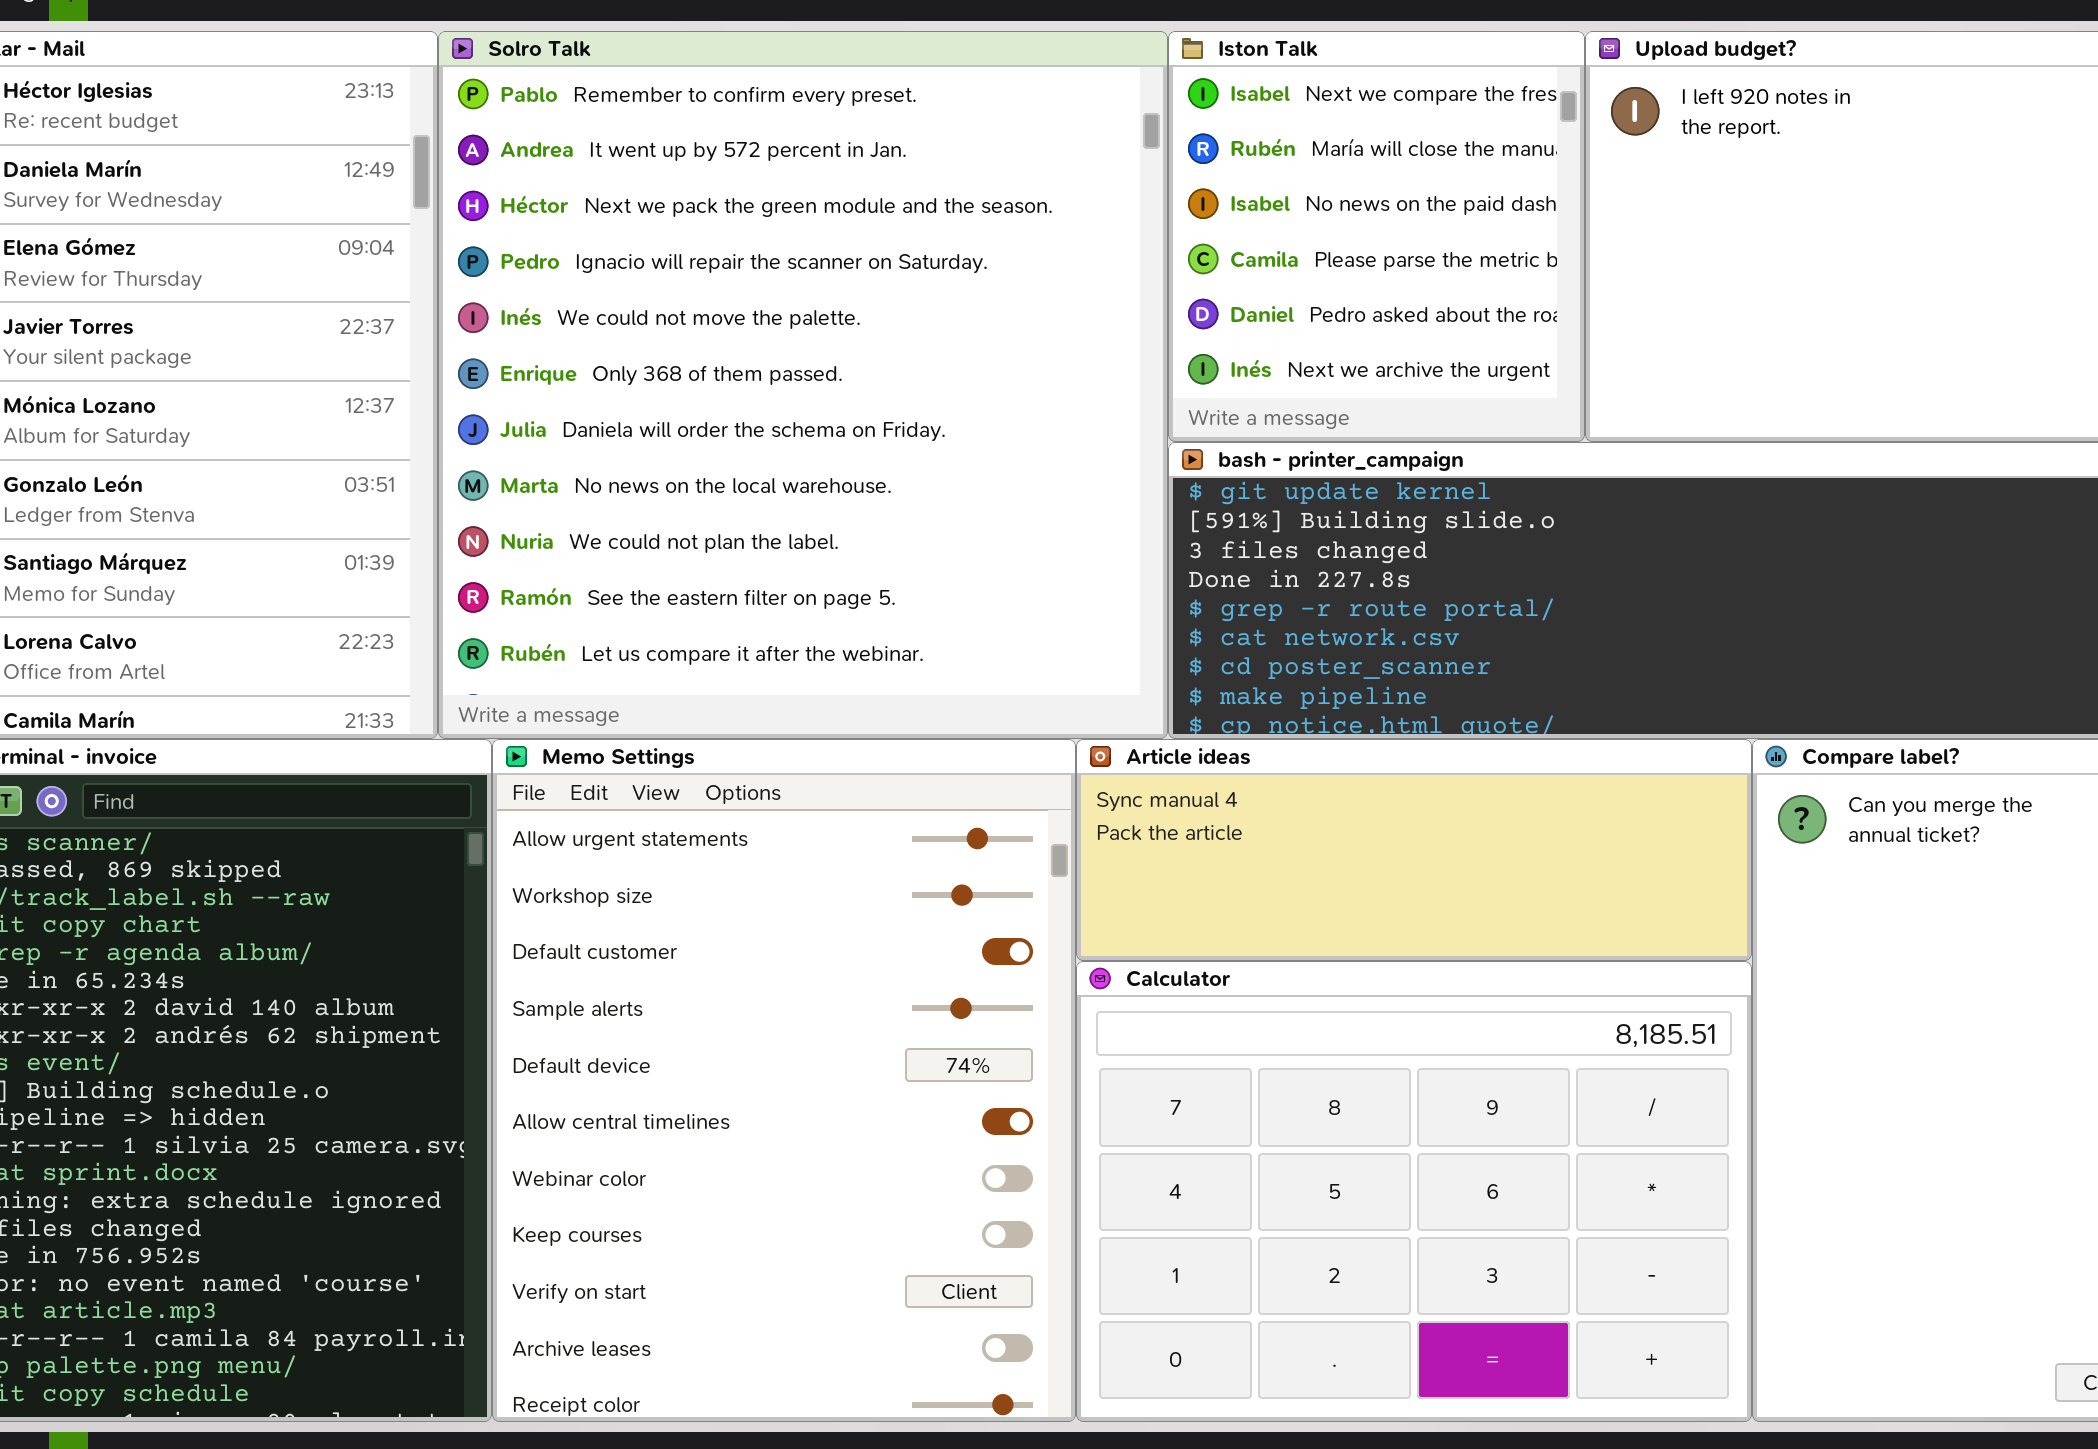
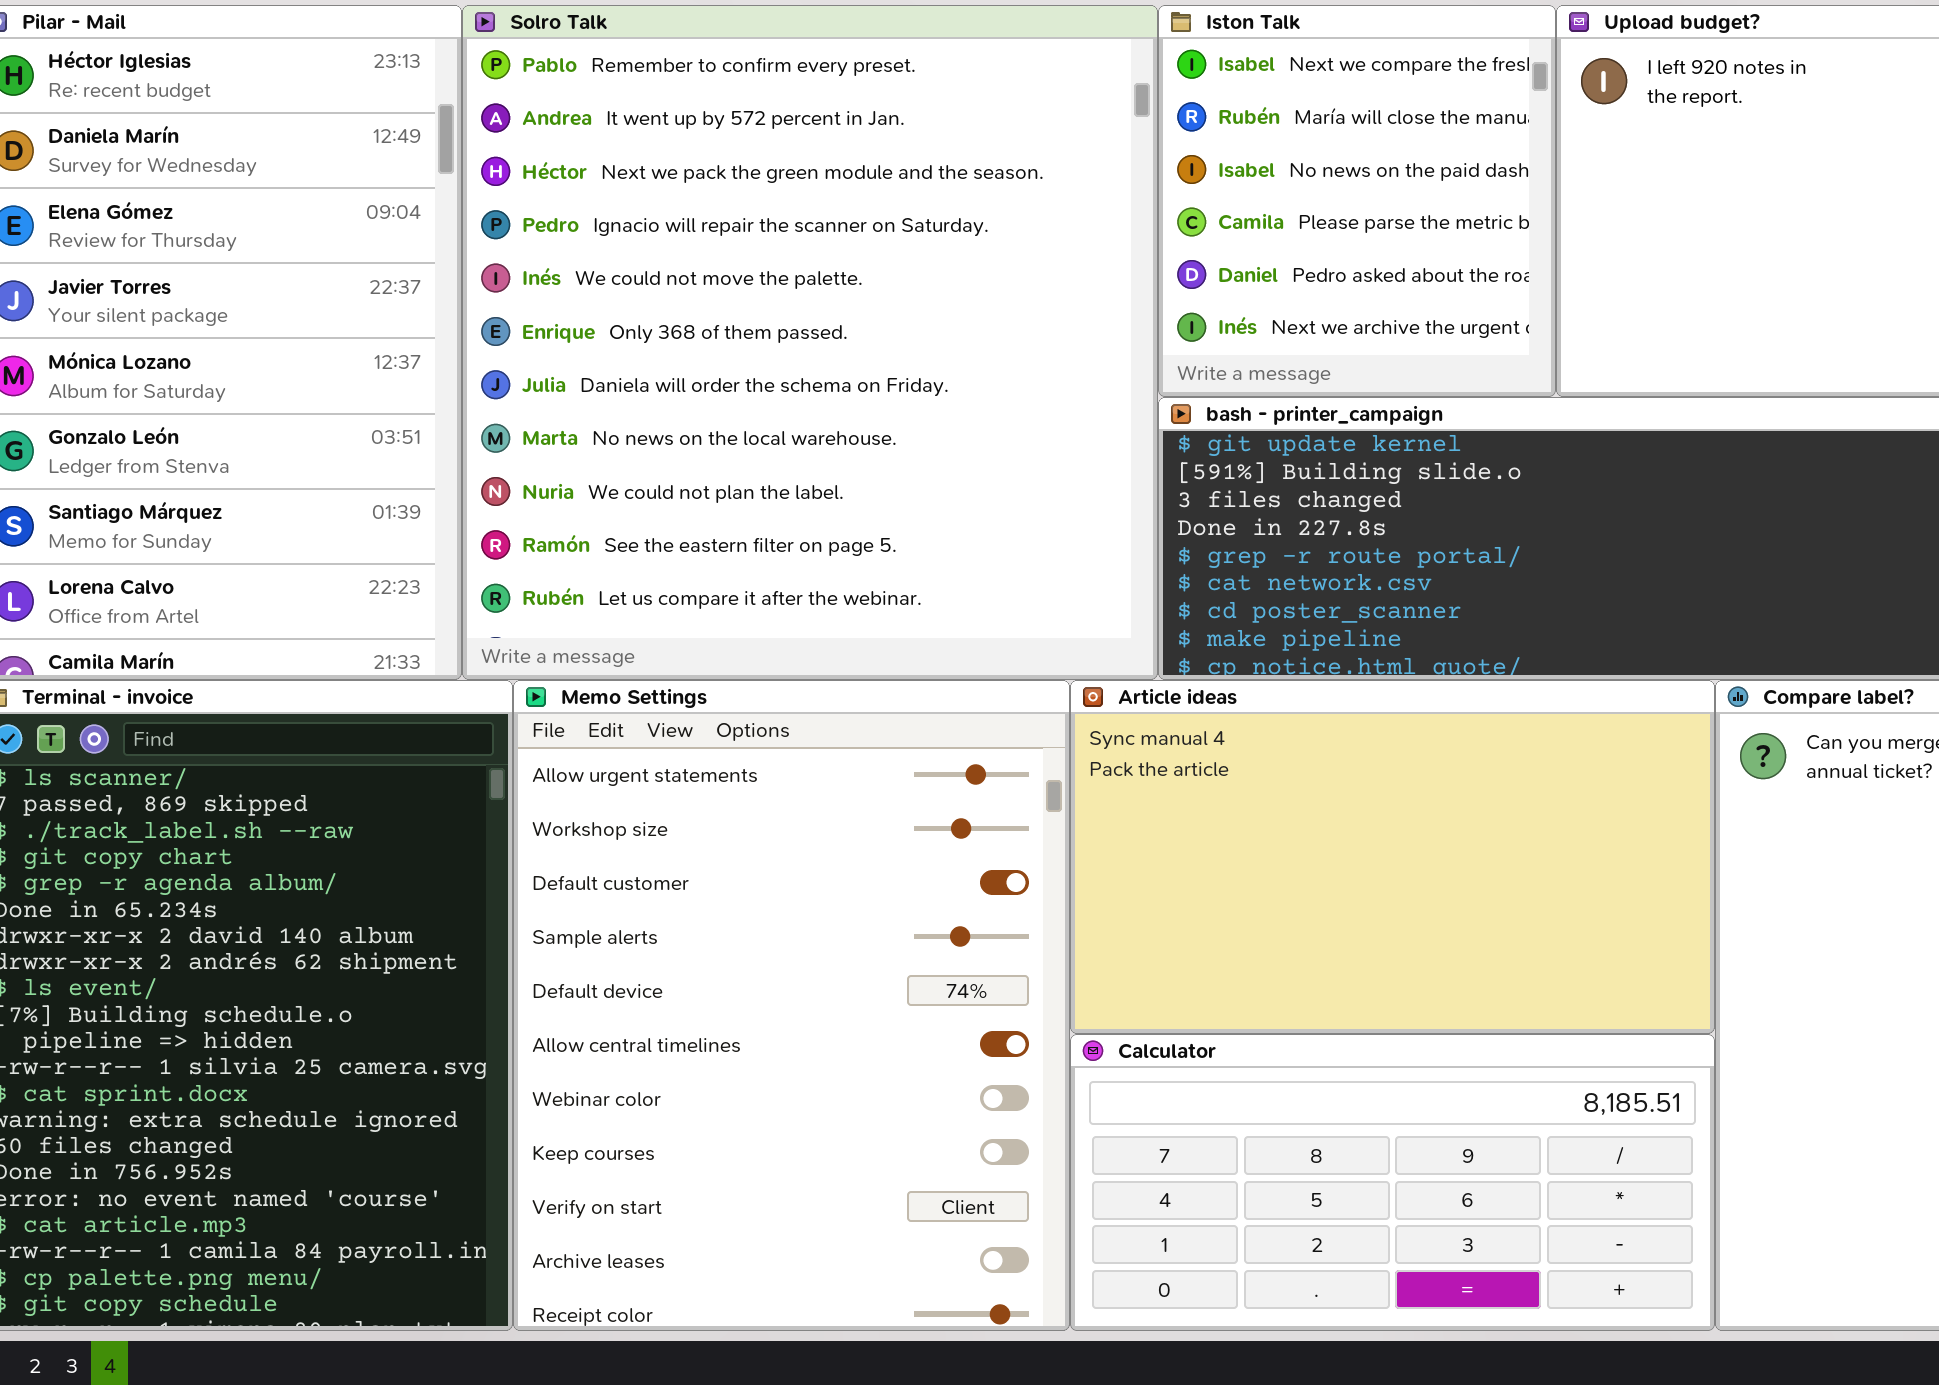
Article ideas: [1076,739,1752,961] -> [1070,680,1715,1034], resized
Calculator: [1076,961,1752,1422] -> [1070,1034,1715,1331], resized

